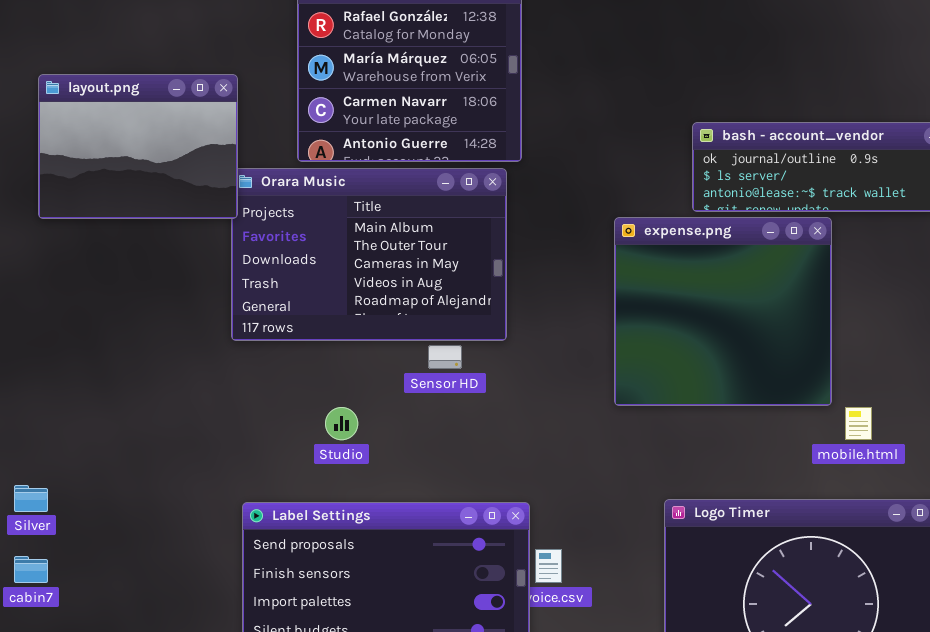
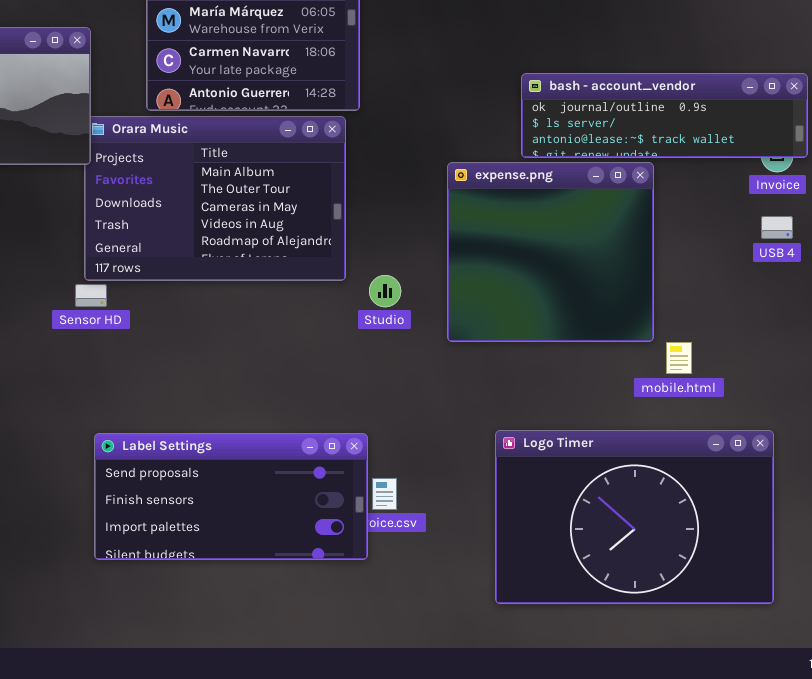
Sensor HD: [428,345,462,369] -> [75,284,107,307], moved
Studio: [325,407,358,440] -> [369,275,401,307], moved

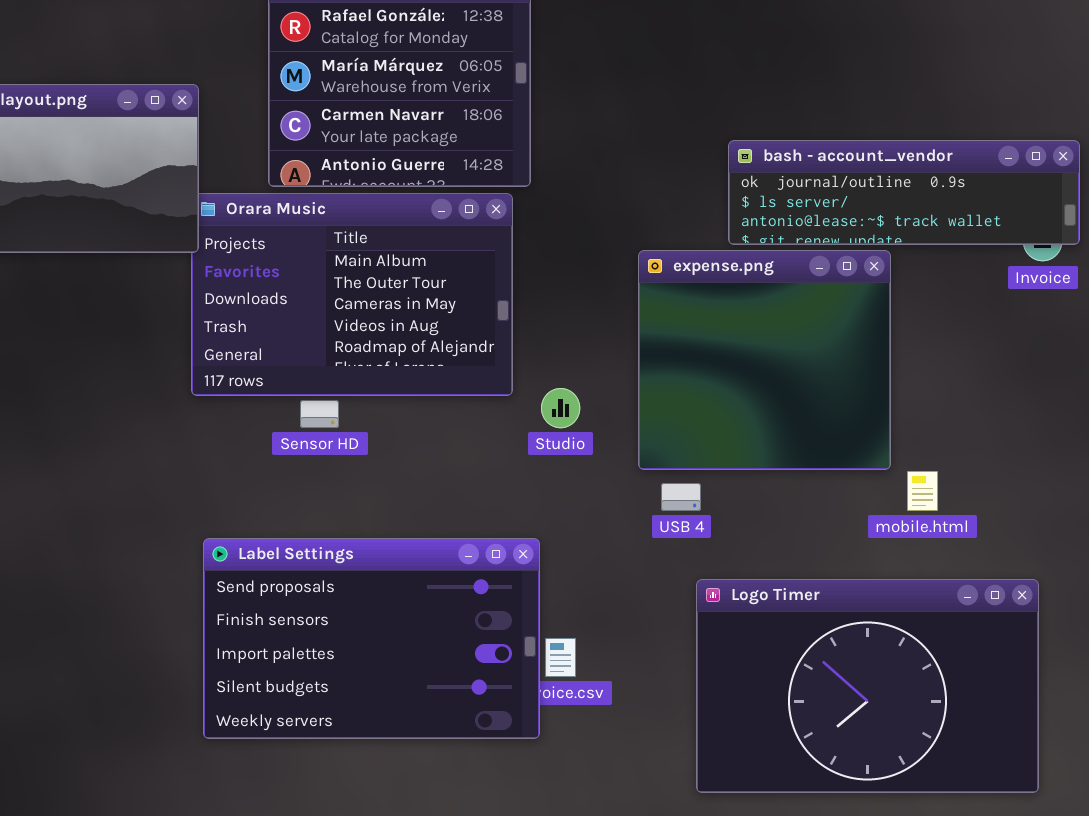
USB 4: [761,216,793,239] -> [661,483,701,511], moved
Sensor HD: [75,284,107,307] -> [300,400,339,428], moved
Label Settings: [94,433,368,560] -> [203,538,540,739], resized

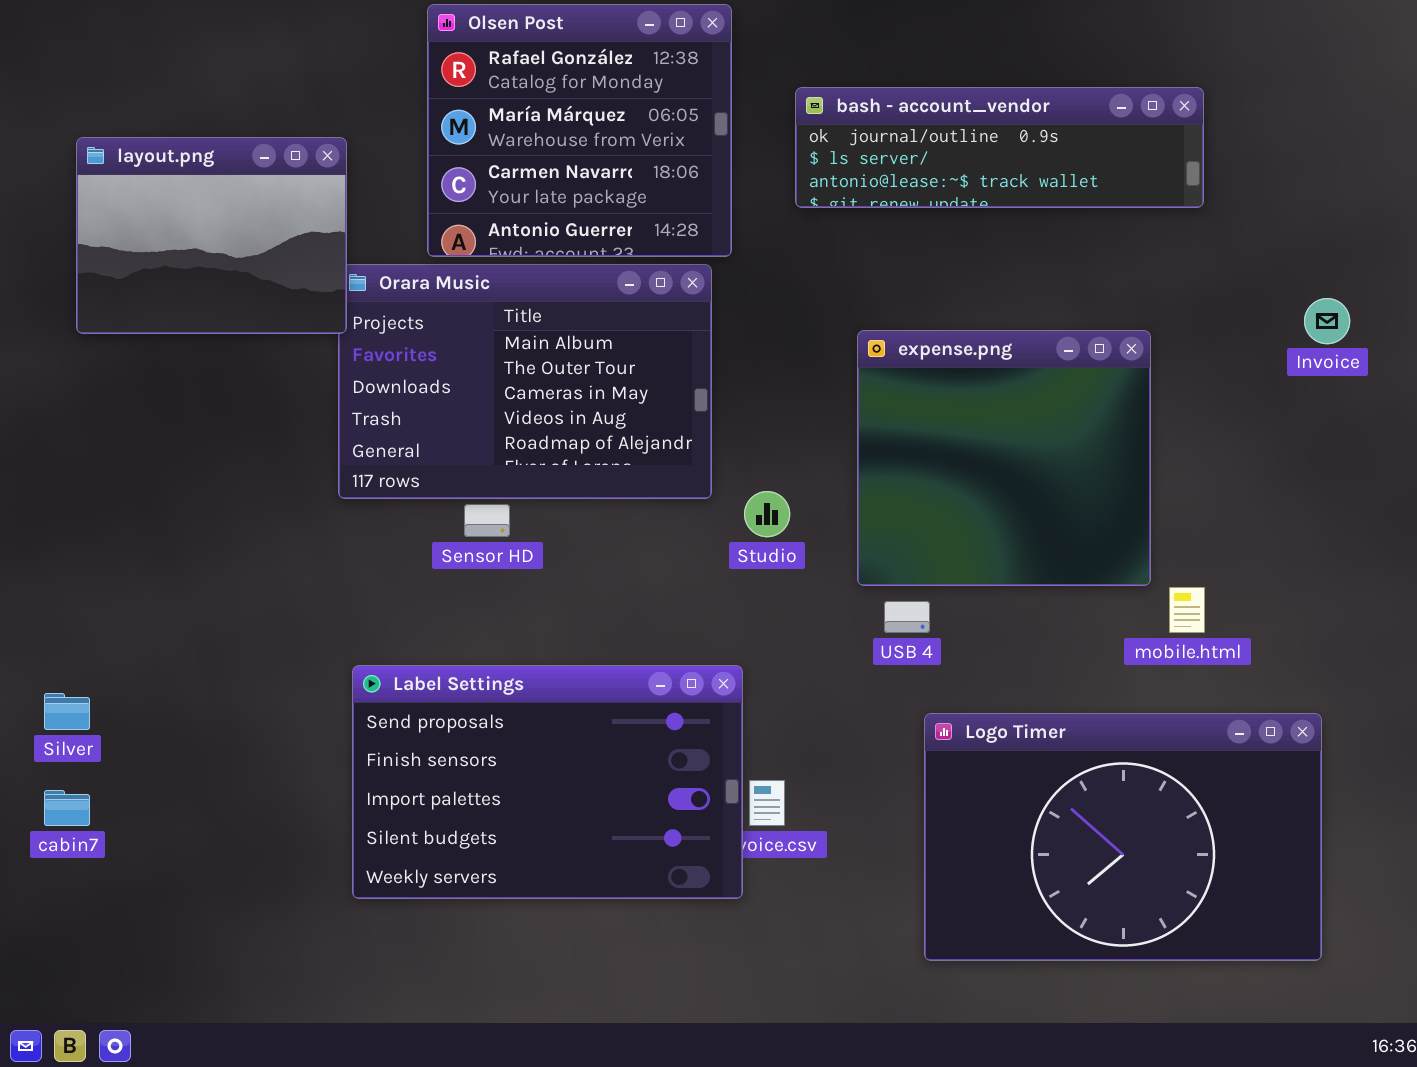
bash - account_vendor: [728,140,1080,245] -> [795,87,1204,208], moved

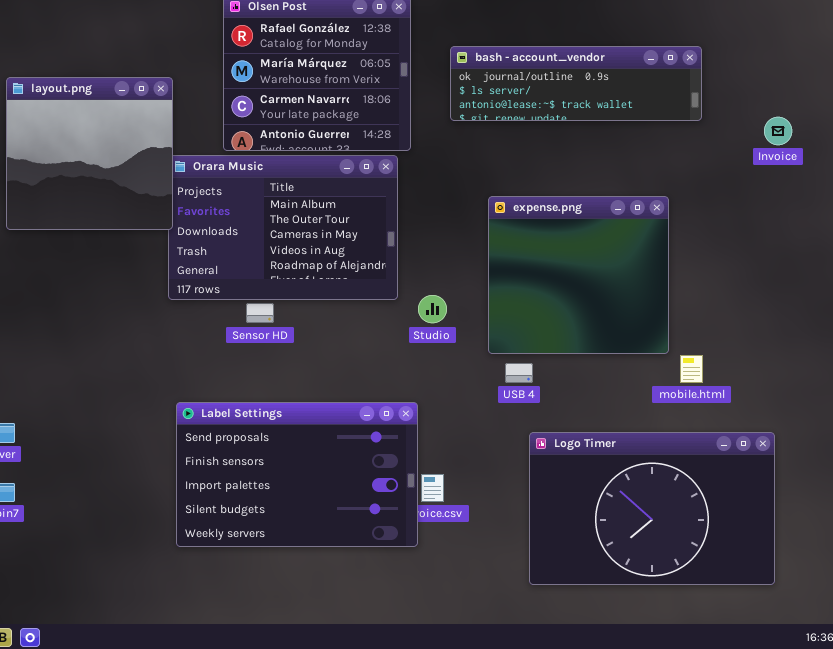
layout.png: [76,137,347,334] -> [6,77,173,230], resized
Invoice: [1304,298,1350,344] -> [764,117,792,145], moved

